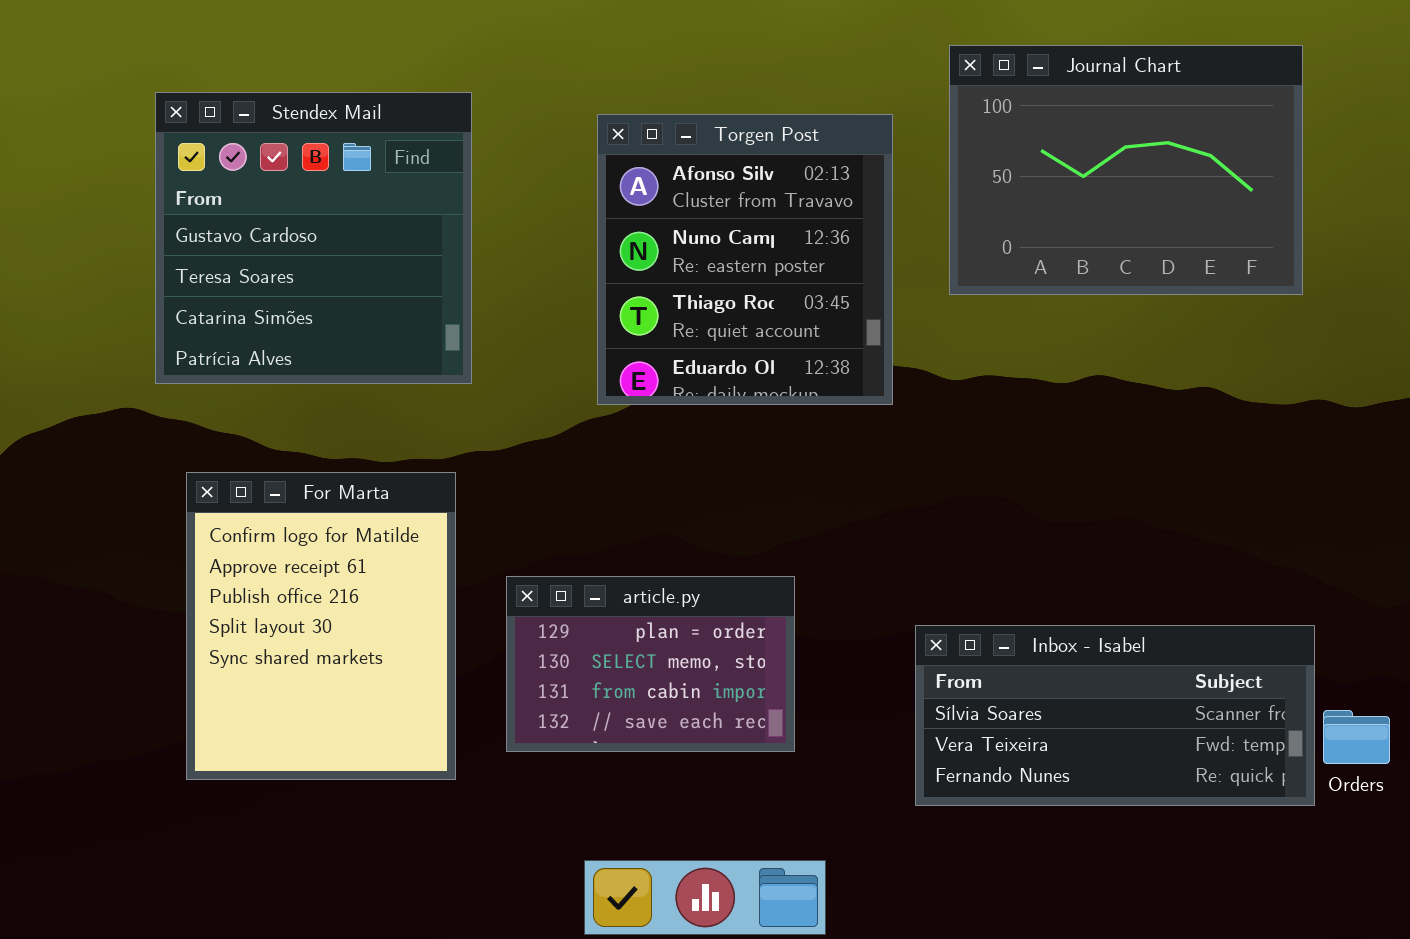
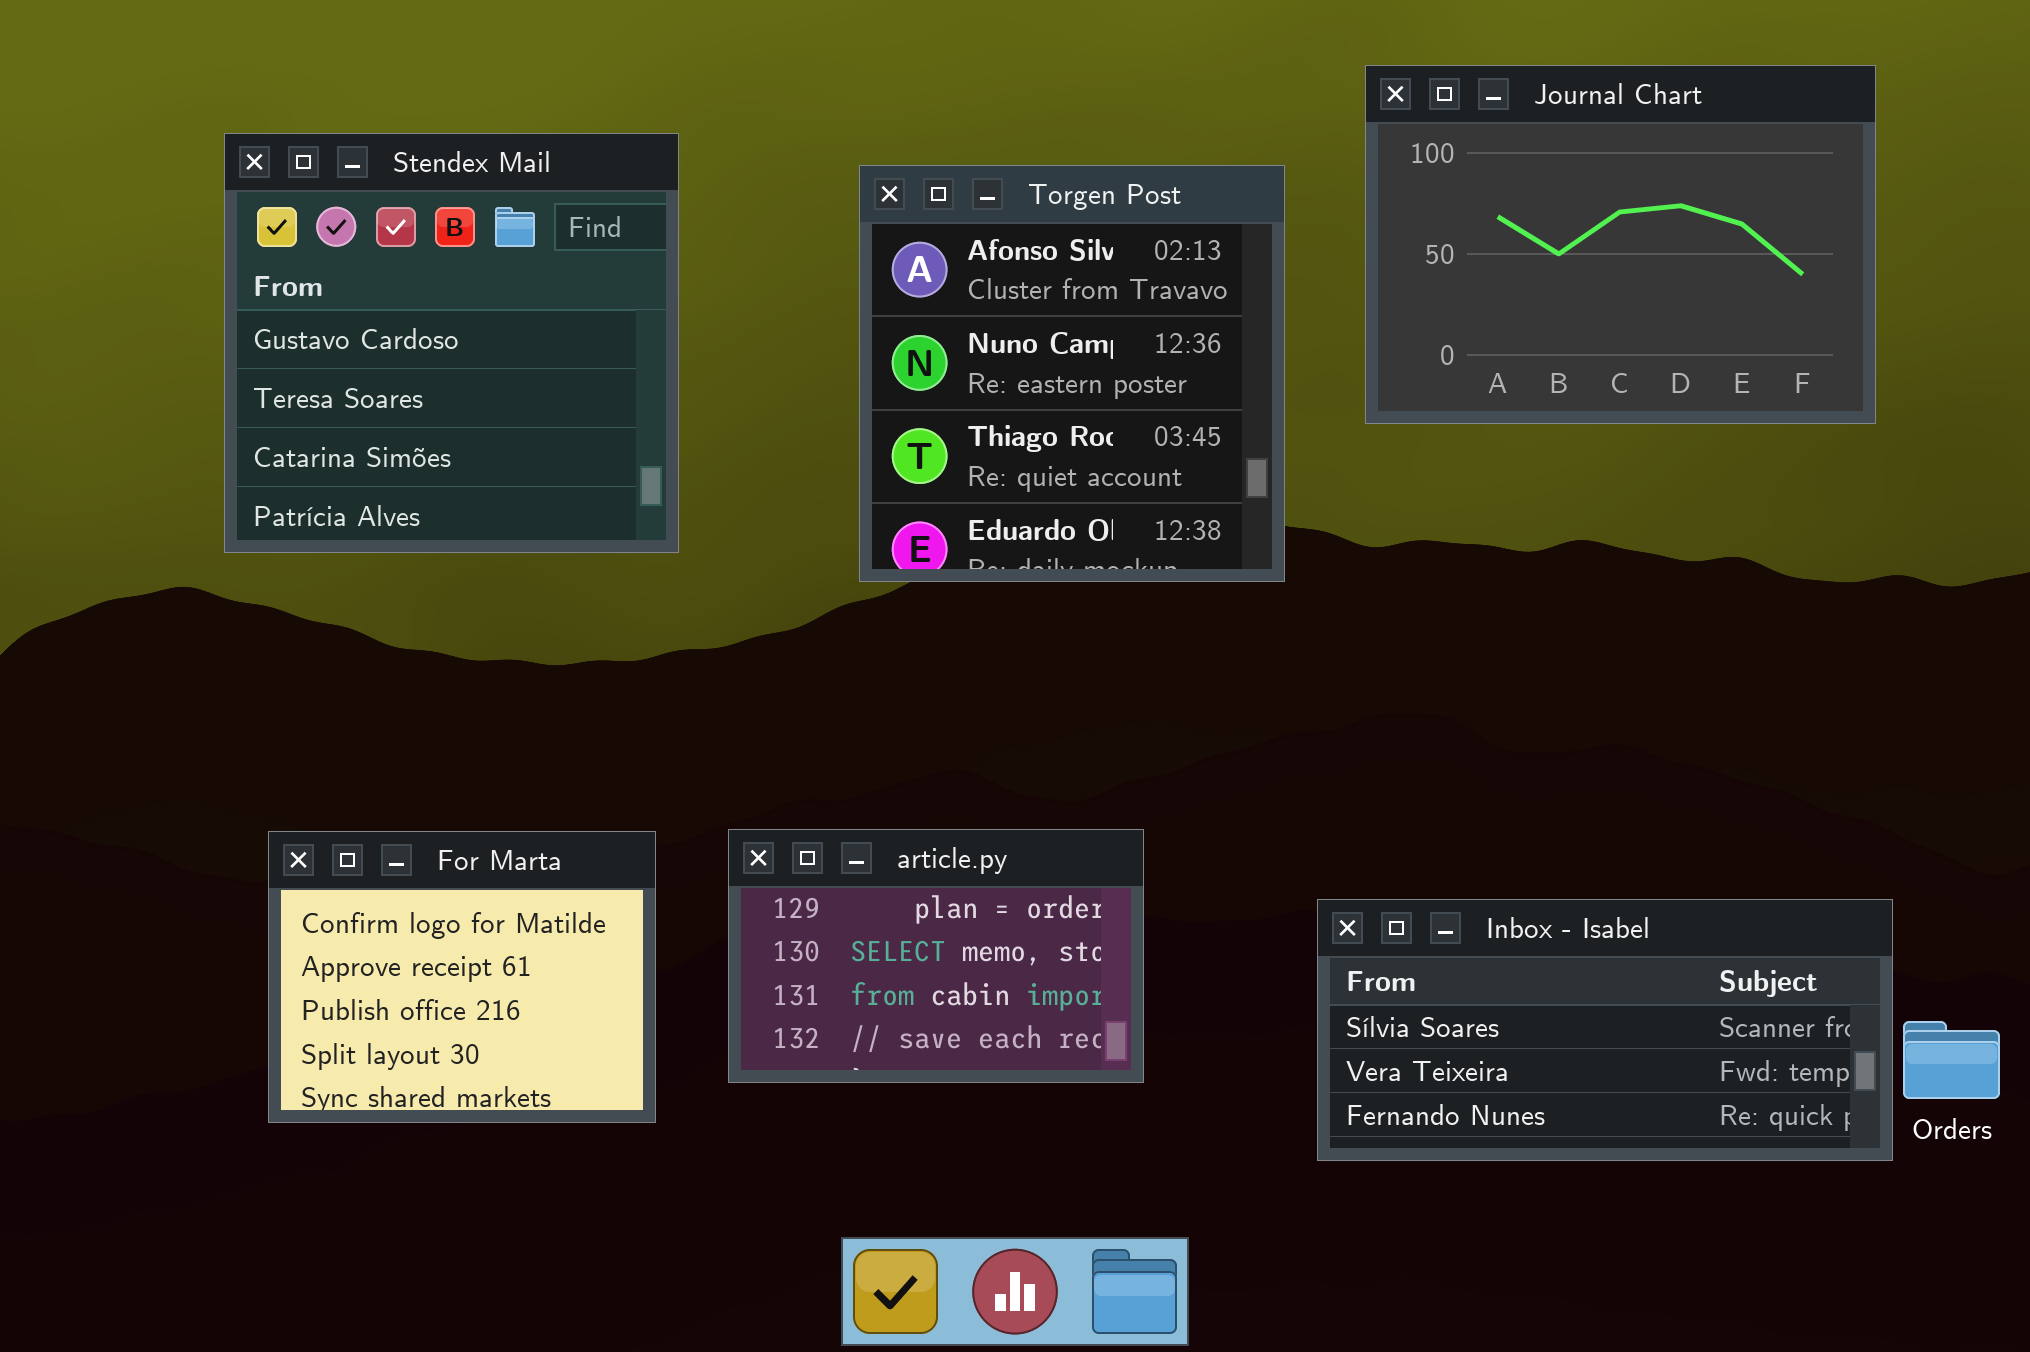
For Marta: [186,472,456,780] -> [268,831,656,1123], resized

